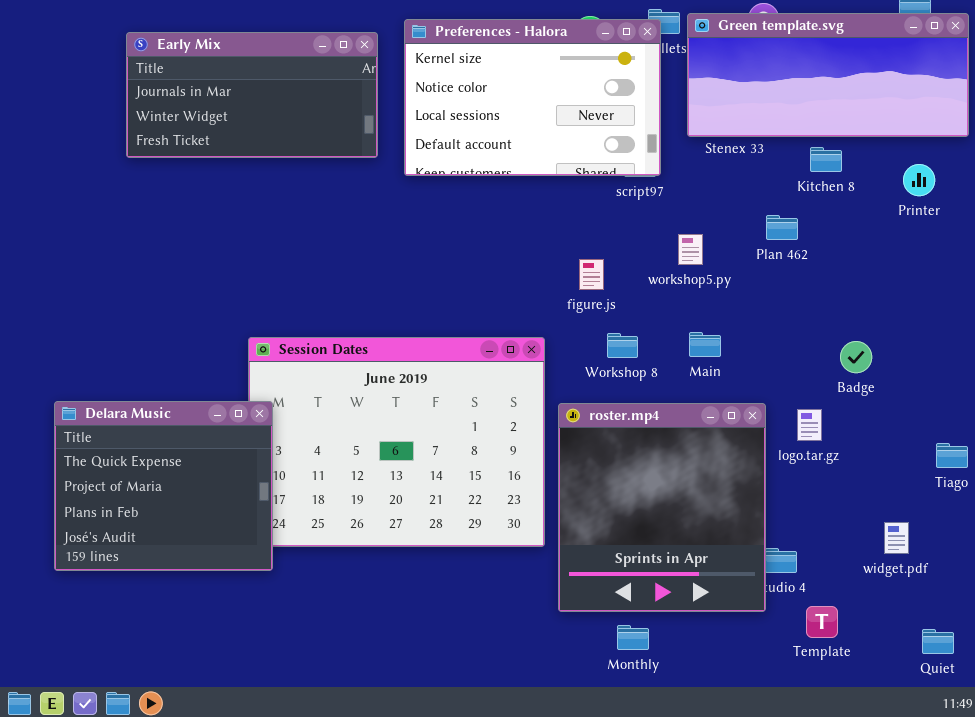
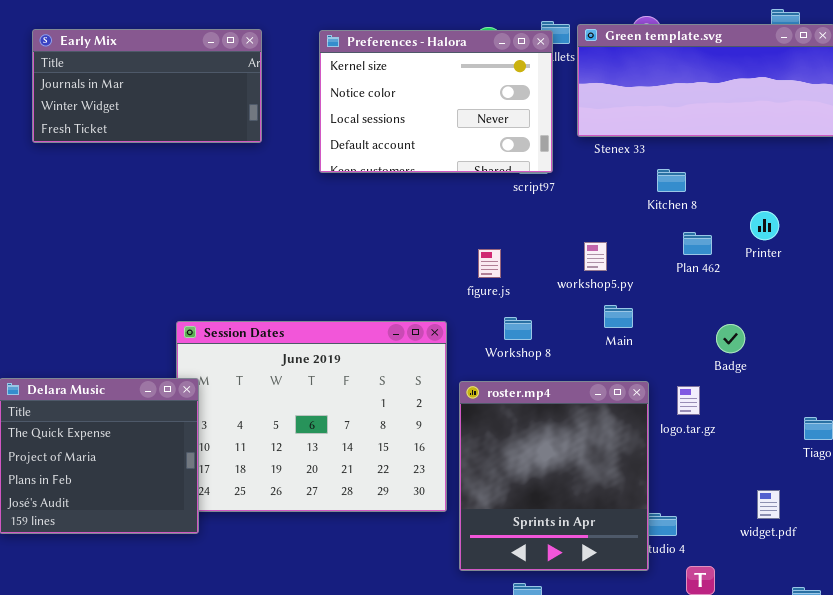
Early Mix: [126,32,378,158] -> [32,29,262,143], moved
Kitchen 8: [810,147,842,172] -> [657,169,686,192], moved
Printer: [903,164,935,196] -> [750,211,779,240], moved
Plan 462: [766,215,798,240] -> [683,232,712,255], moved
workshop5.py: [678,234,703,265] -> [584,242,607,271], moved
Main: [689,332,721,357] -> [604,305,633,328], moved

